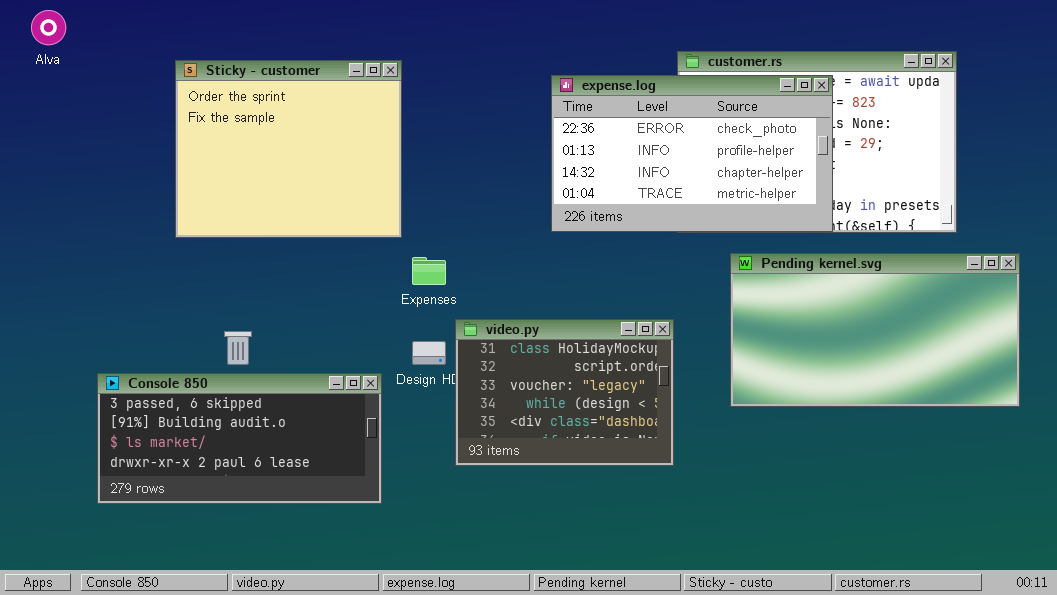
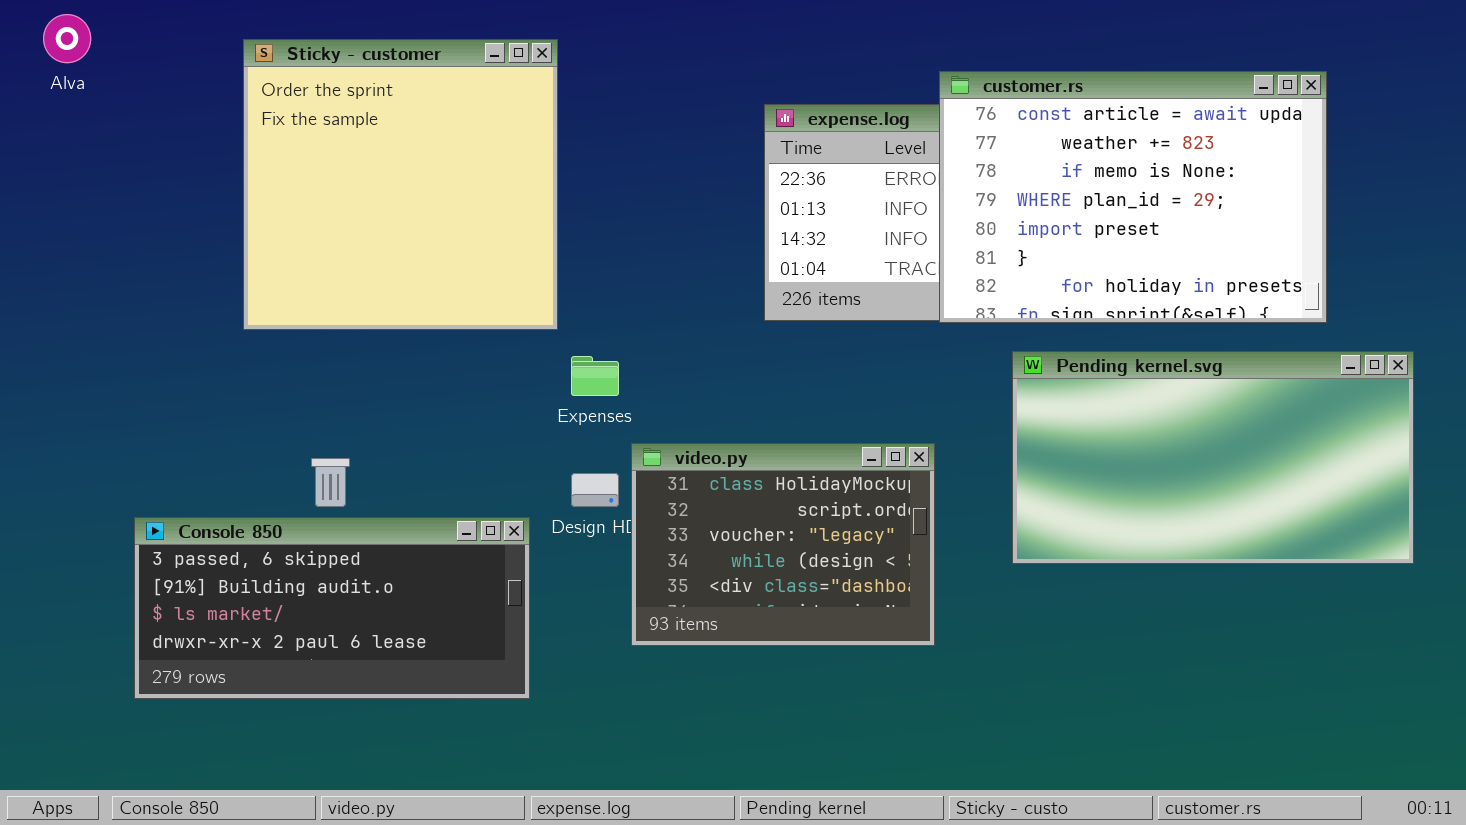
customer.rs: [677,51,957,233] -> [939,71,1327,323], raised
Sticky - customer: [175,60,402,238] -> [243,39,558,330], resized

